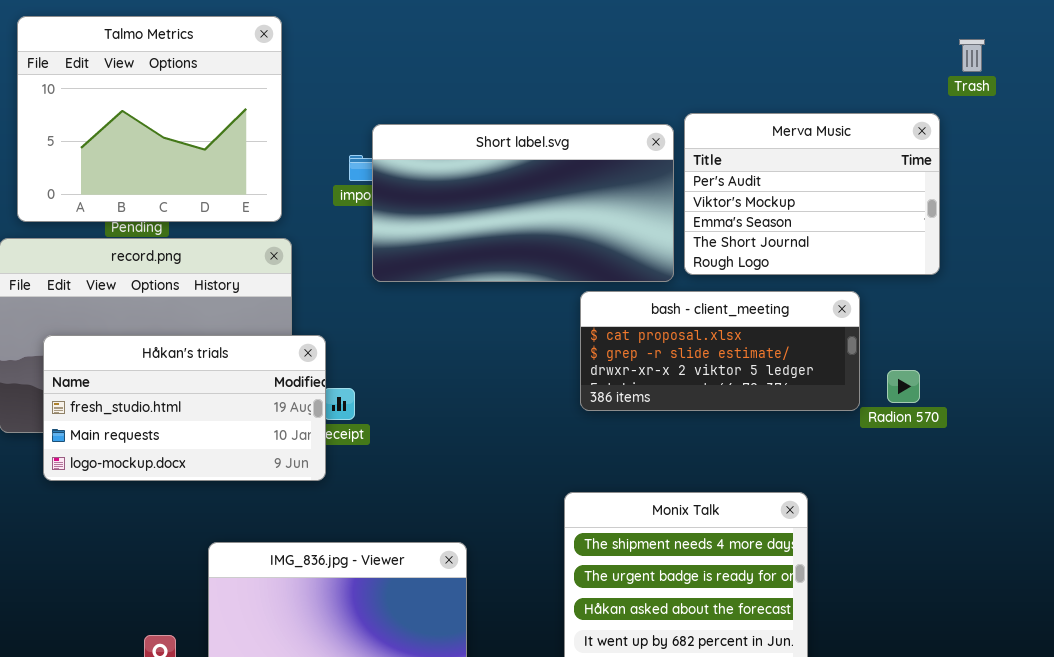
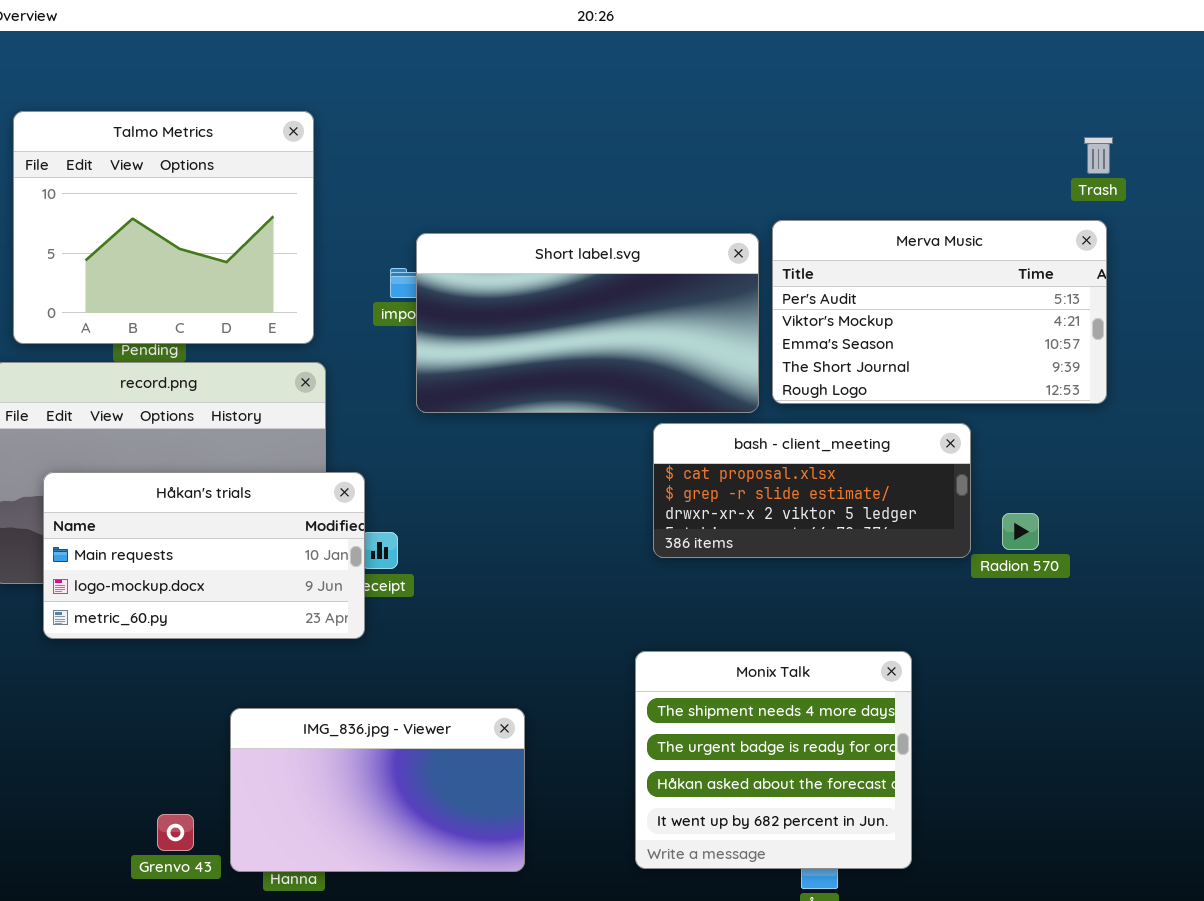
Merva Music: [684,113,940,275] -> [772,220,1107,404], resized
Håkan's trials: [43,335,326,481] -> [43,472,365,639], scrolled down 1 row

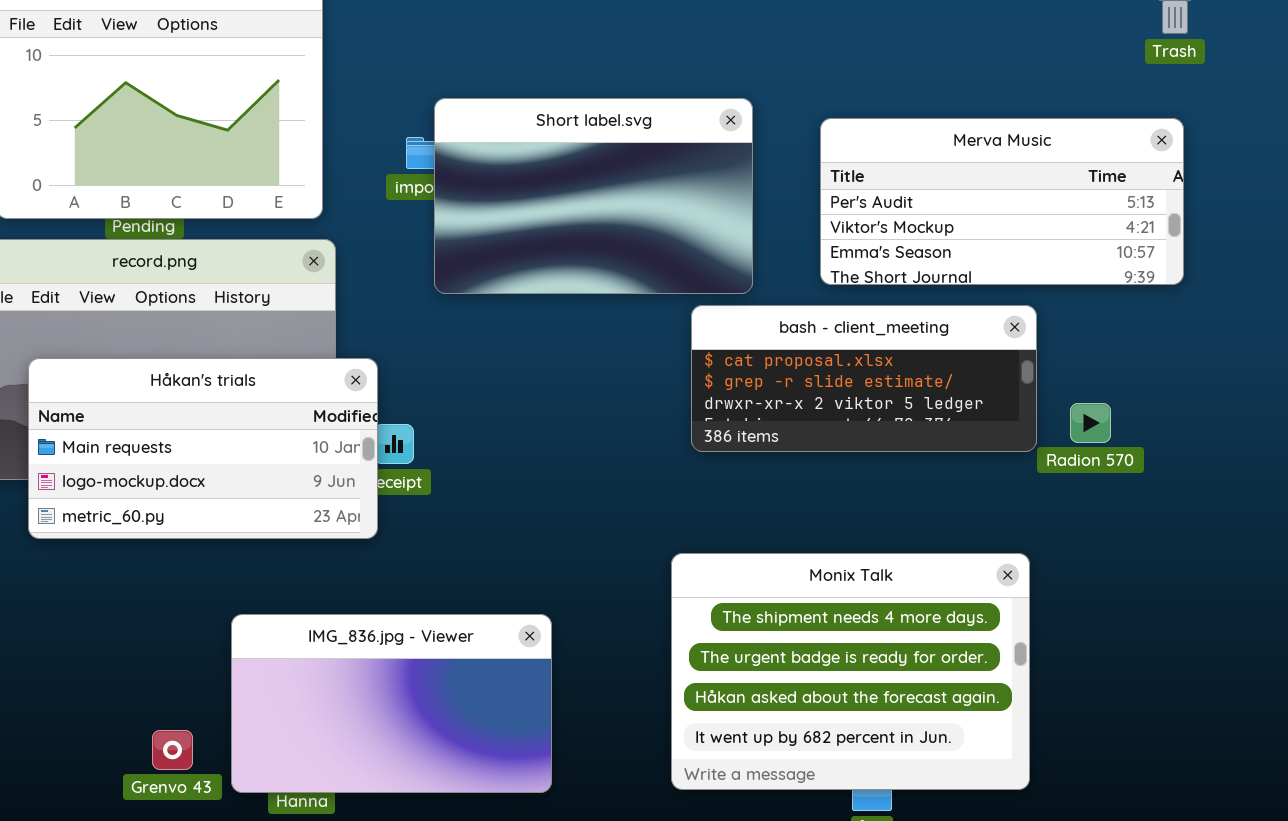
Merva Music: [772,220,1107,404] -> [820,118,1184,285], resized
Short label.svg: [416,233,759,413] -> [434,98,753,294], resized
Monix Talk: [635,651,912,869] -> [671,553,1030,790], resized

